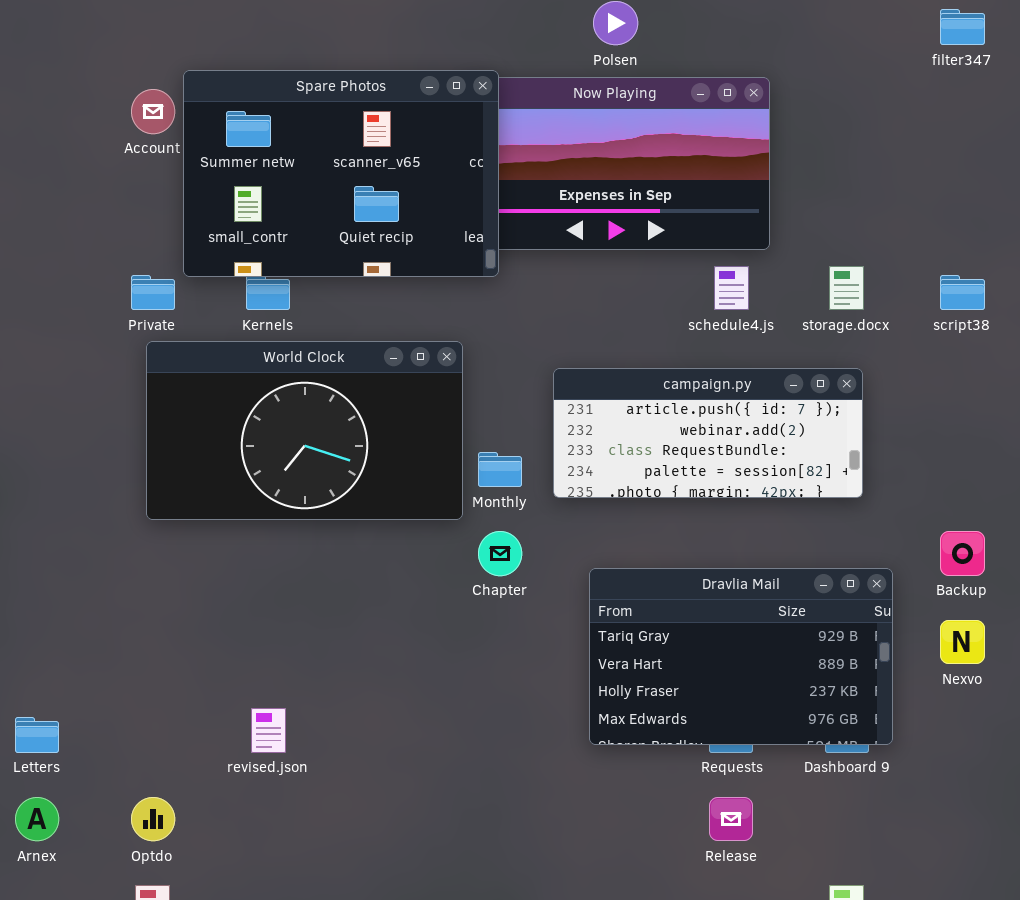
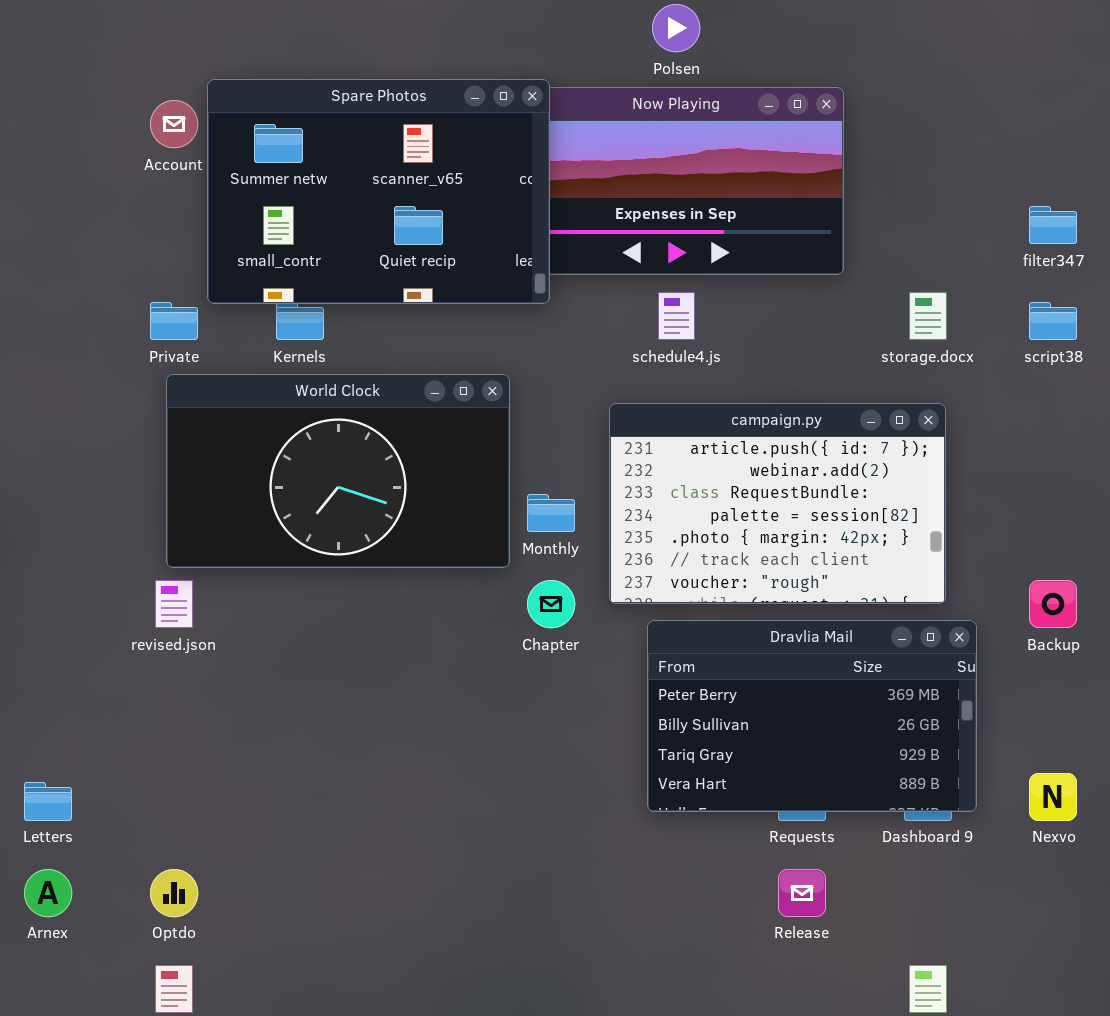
filter347: [940,9,985,45] -> [1029,206,1077,244], moved
schedule4.js: [714,266,749,310] -> [658,292,695,340], moved
campaign.py: [553,368,863,498] -> [609,403,946,604], resized
Dravlia Mail: [589,568,893,745] -> [647,620,977,812], scrolled up 2 rows
Nexvo: [940,620,985,664] -> [1029,773,1077,821], moved
revised.json: [251,708,286,753] -> [155,580,193,628], moved

